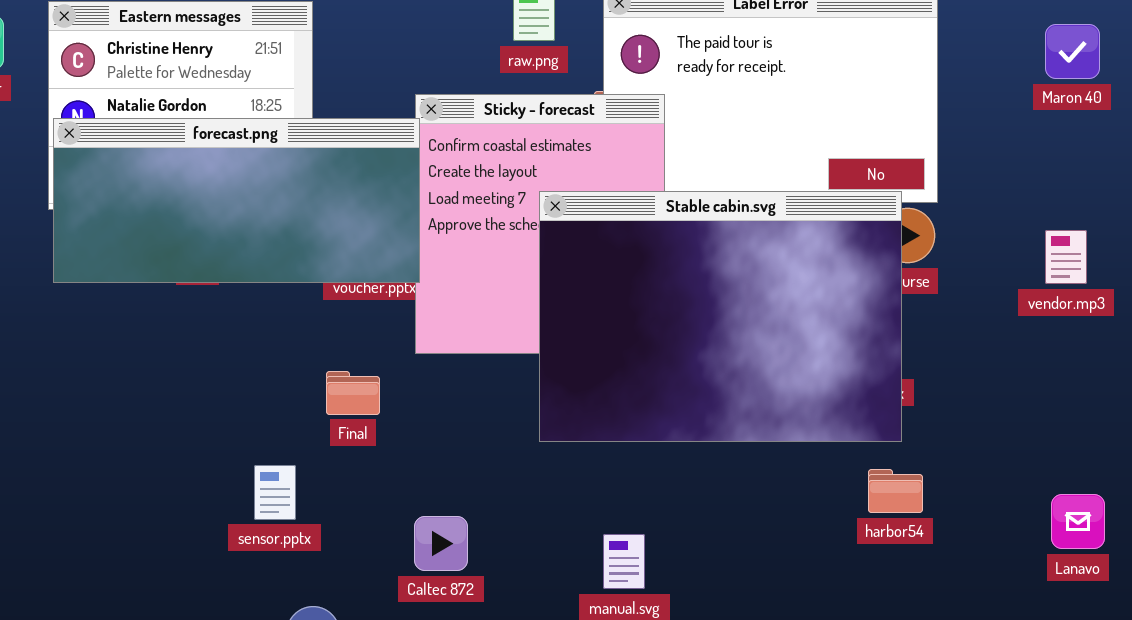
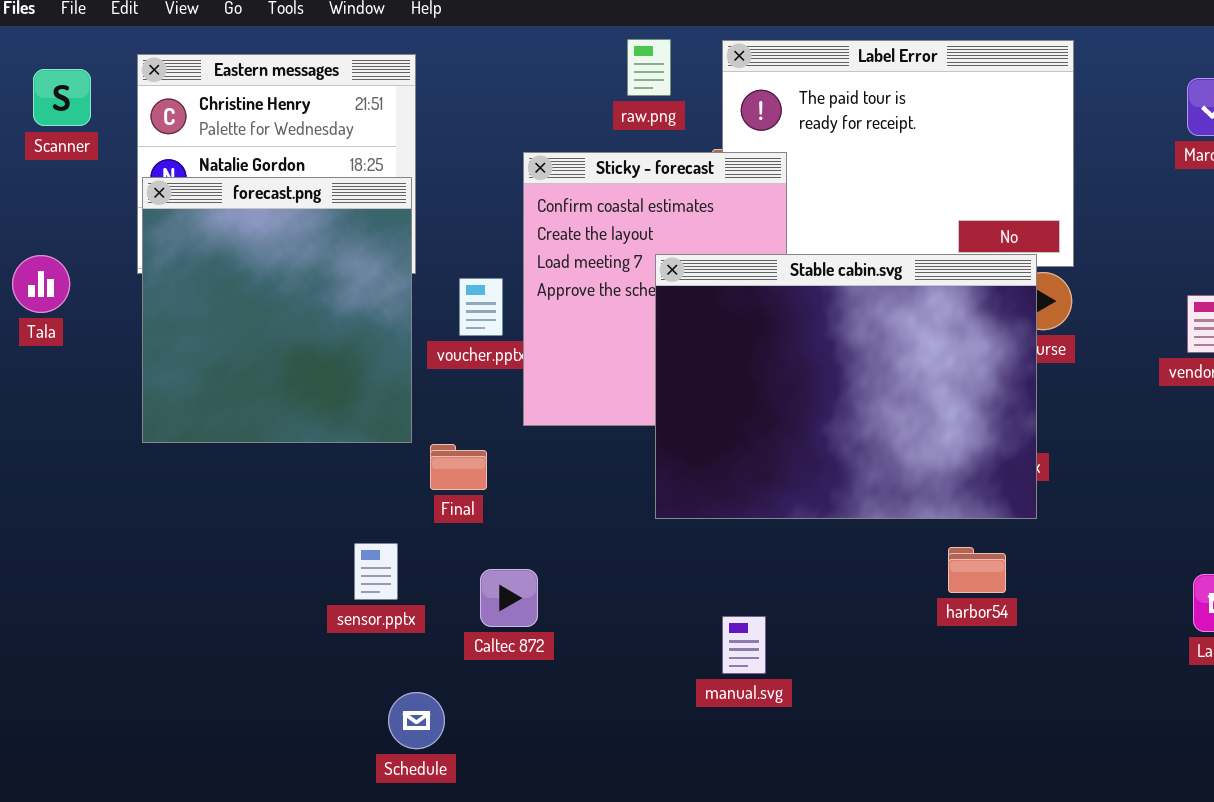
forecast.png: [53,118,420,283] -> [142,177,412,443], resized
harbor54: [868,469,923,513] -> [948,547,1006,593], moved
Caltec 872: [414,516,468,571] -> [480,569,538,627], moved

